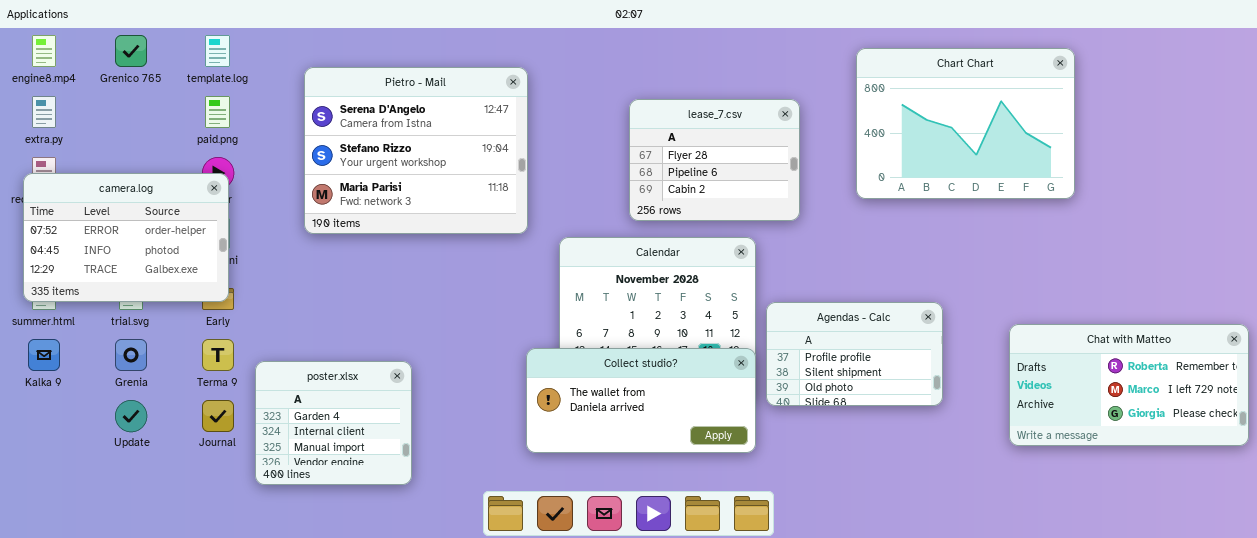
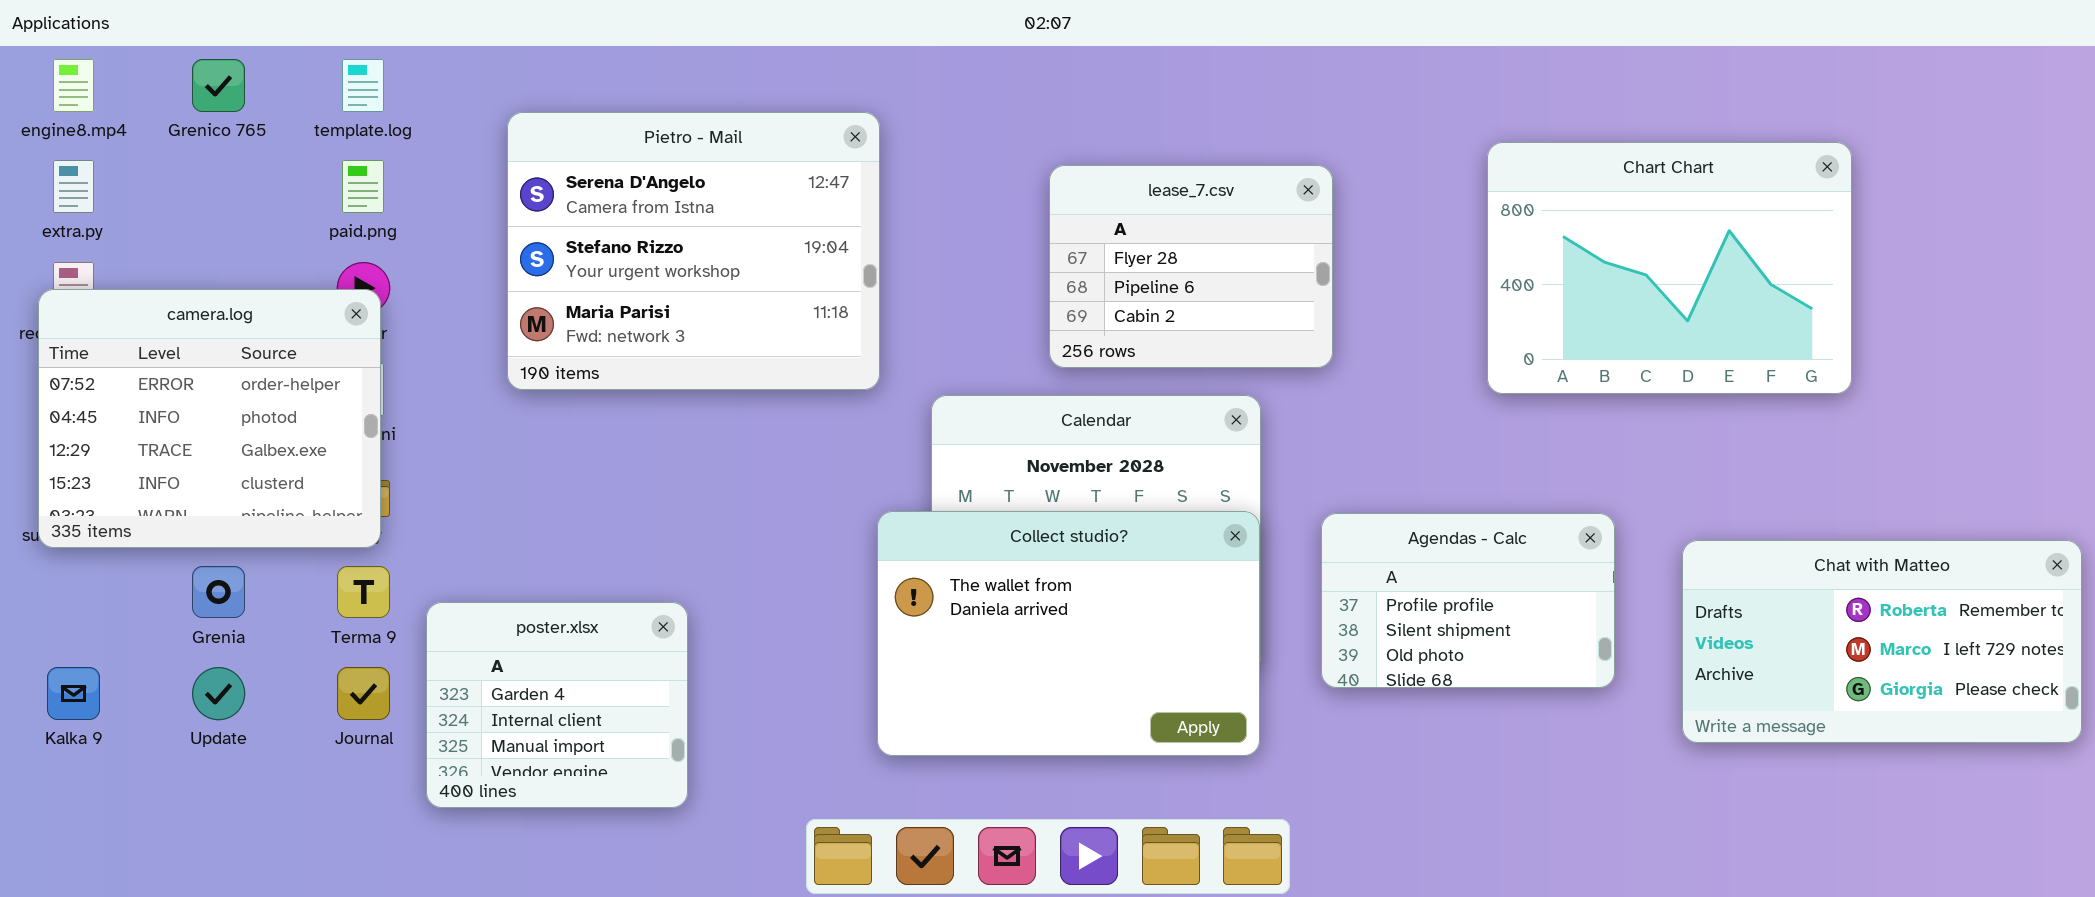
Chart Chart: [856,48,1075,199] -> [1487,142,1852,394], moved
camera.log: [23,173,229,302] -> [38,289,381,548], resized
Agendas - Calc: [766,302,943,406] -> [1321,513,1615,688], moved
Kalka 9: [28,339,60,371] -> [47,667,100,720], moved
Collect studio?: [526,348,756,453] -> [877,511,1260,756], resized

